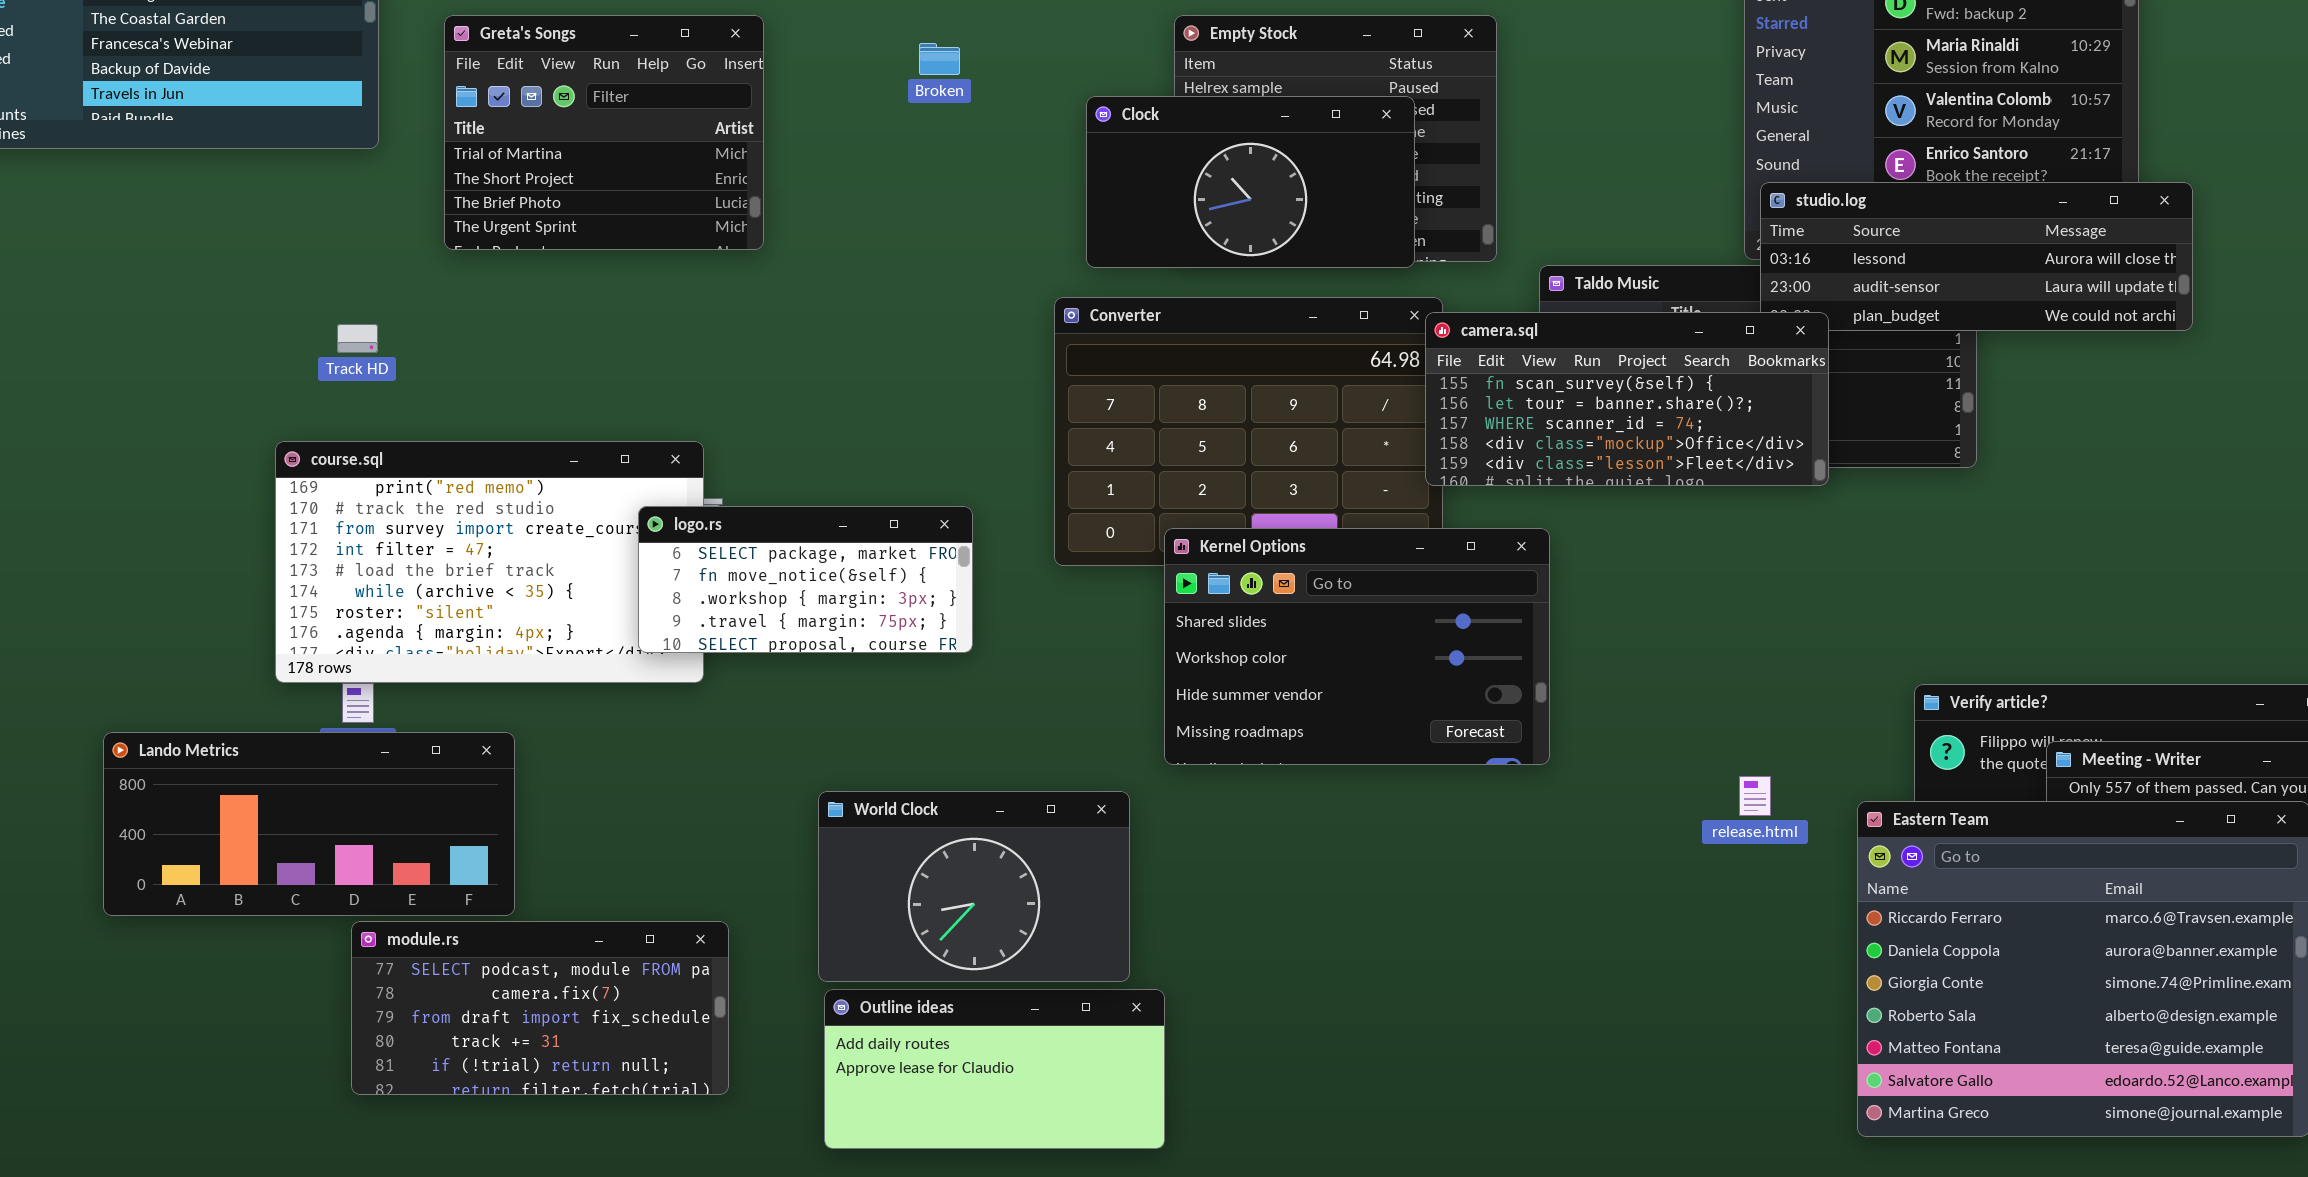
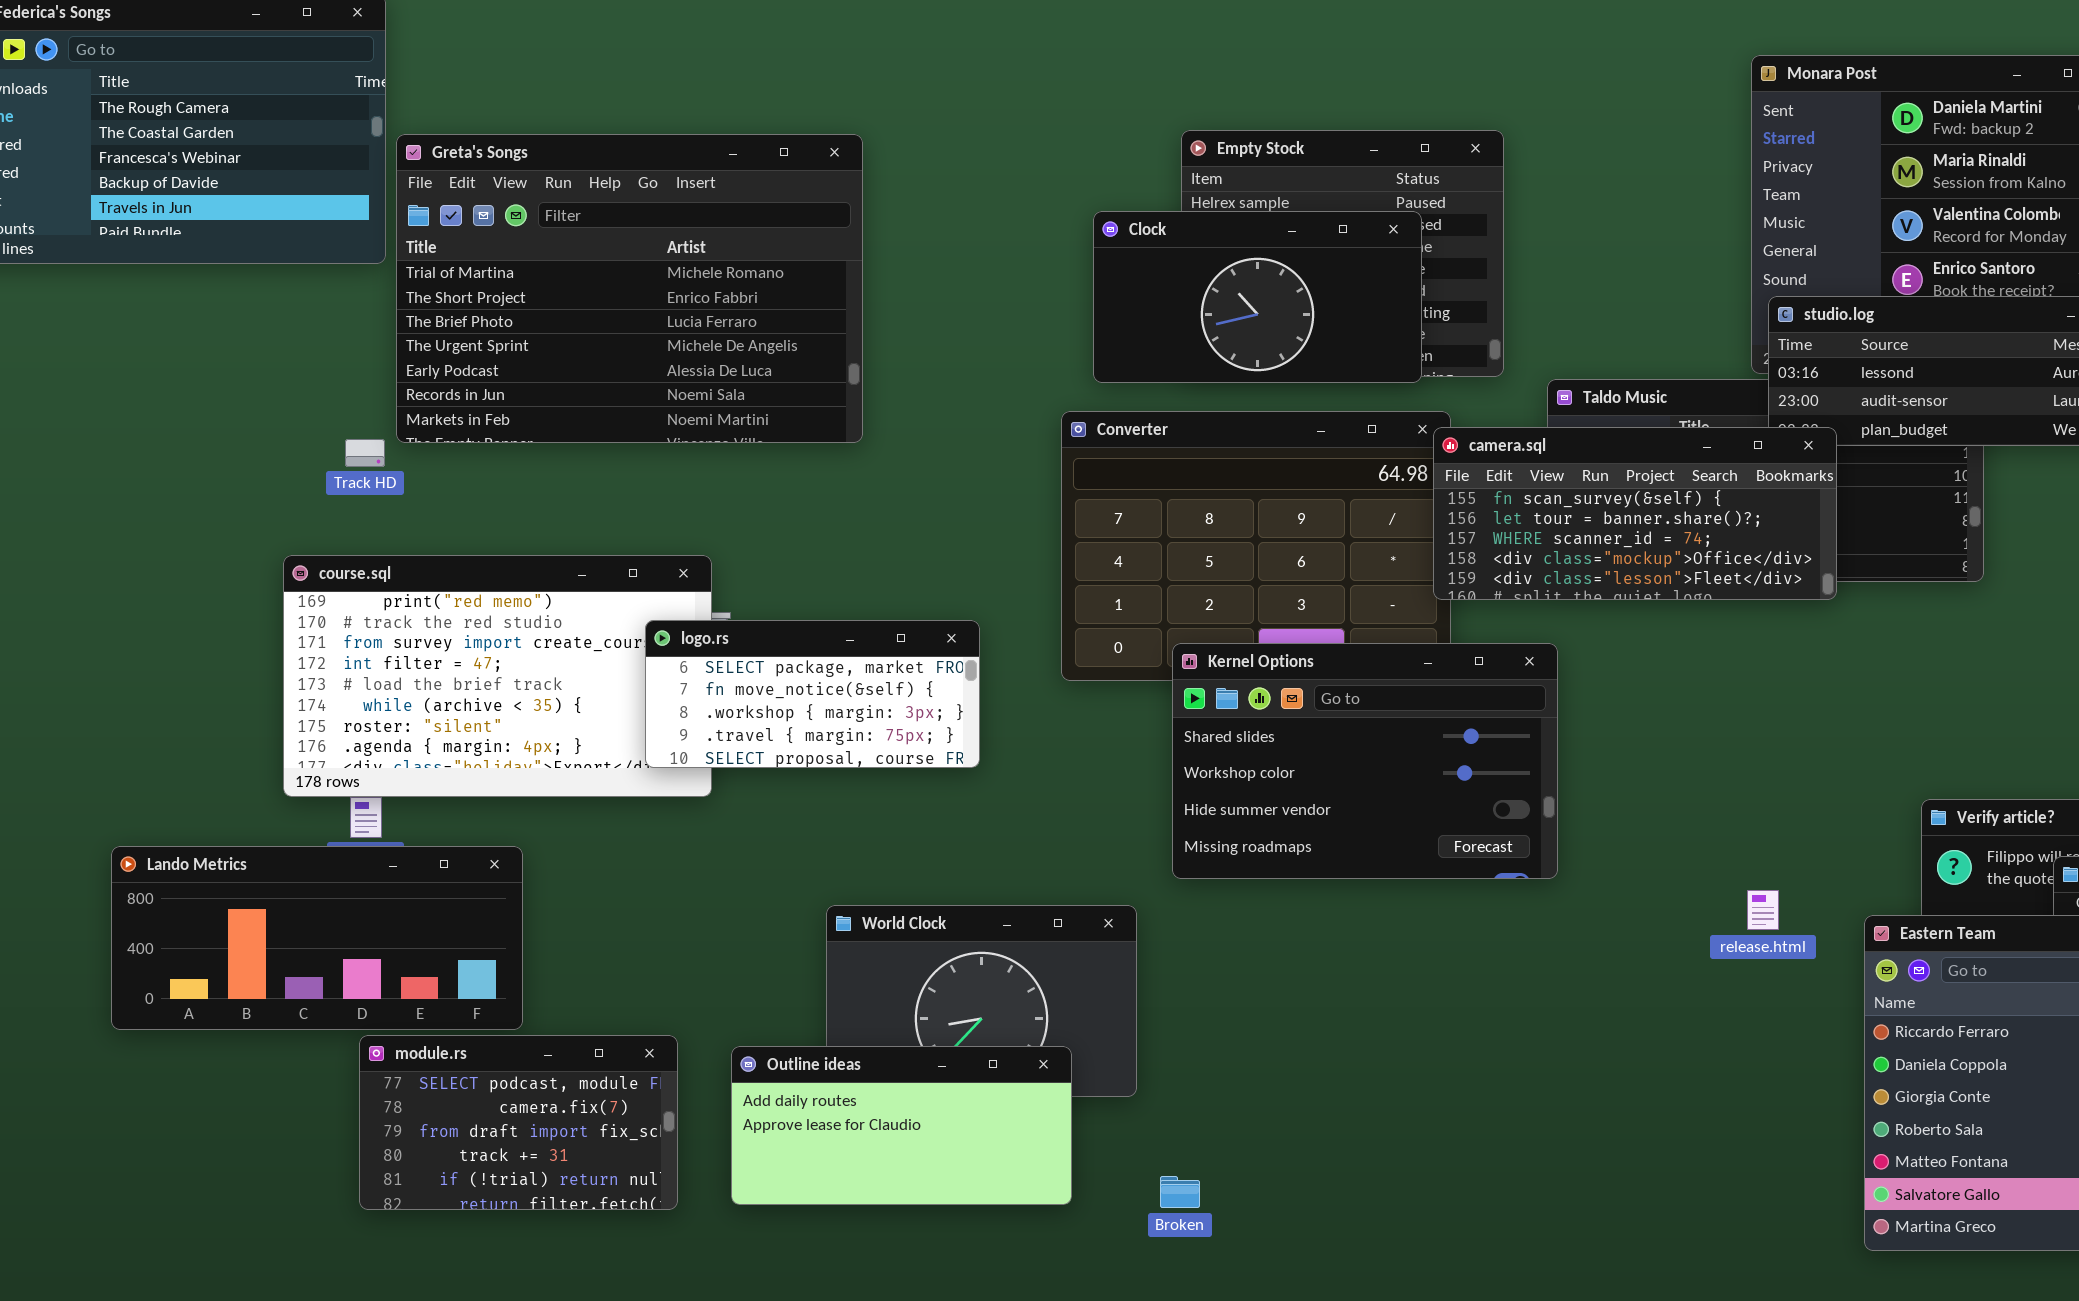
Greta's Songs: [444,15,764,250] -> [396,134,863,443], moved, resized
Broken: [919,43,960,75] -> [1160,1176,1200,1208], moved
module.rs: [351,921,729,1095] -> [359,1035,678,1210], resized
Outline ideas: [824,989,1165,1149] -> [731,1046,1072,1205], moved

